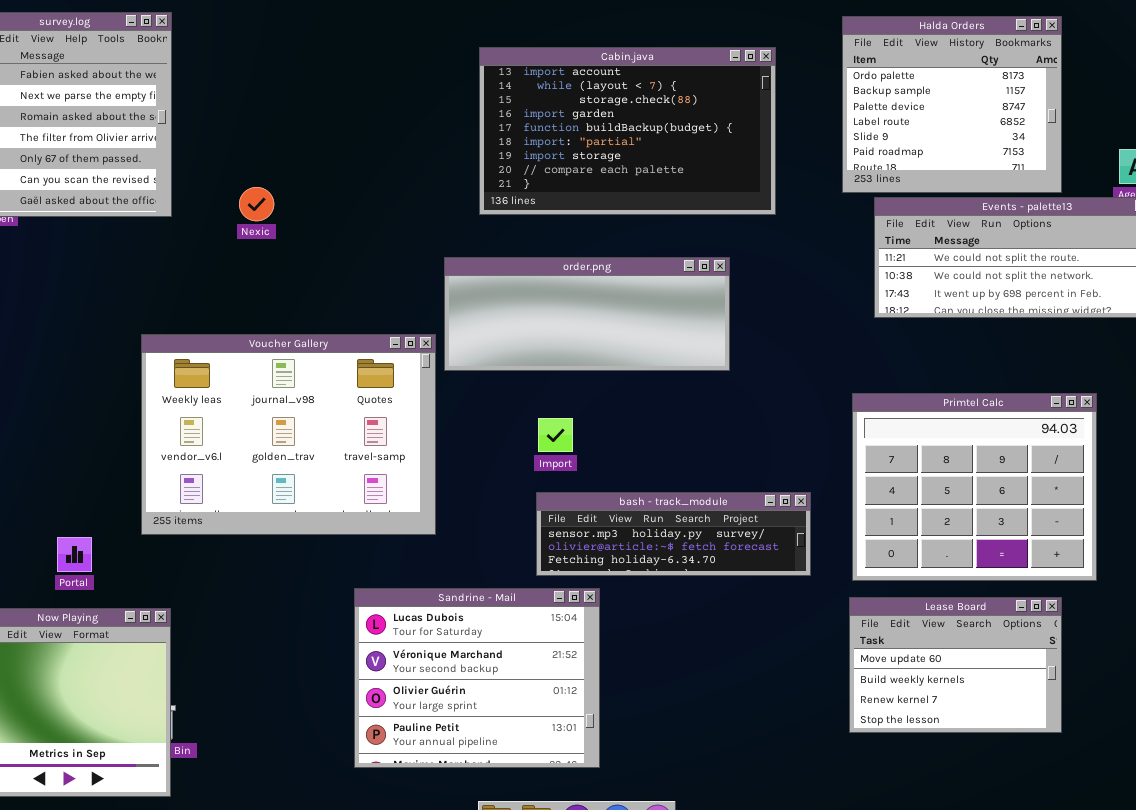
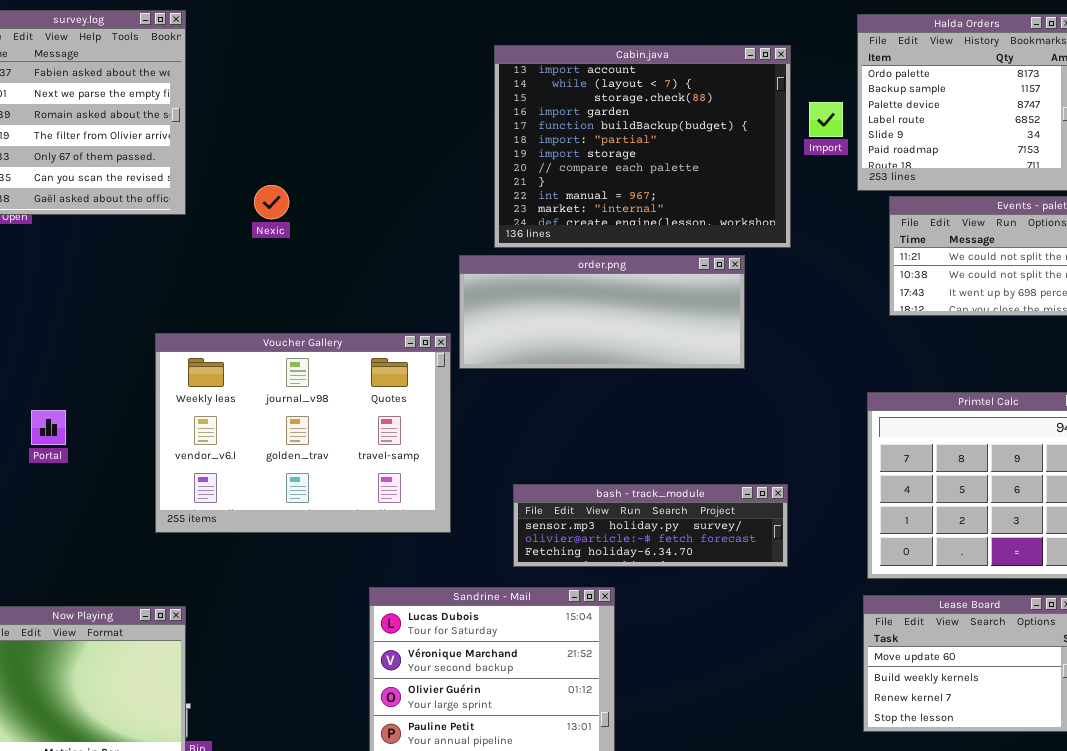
Cabin.java: [479,47,776,215] -> [494,45,791,248], resized
Import: [538,418,573,452] -> [809,102,843,137], moved
bash - track_module: [536,492,811,576] -> [513,484,788,567], moved
Portal: [57,537,92,572] -> [31,410,66,445], moved

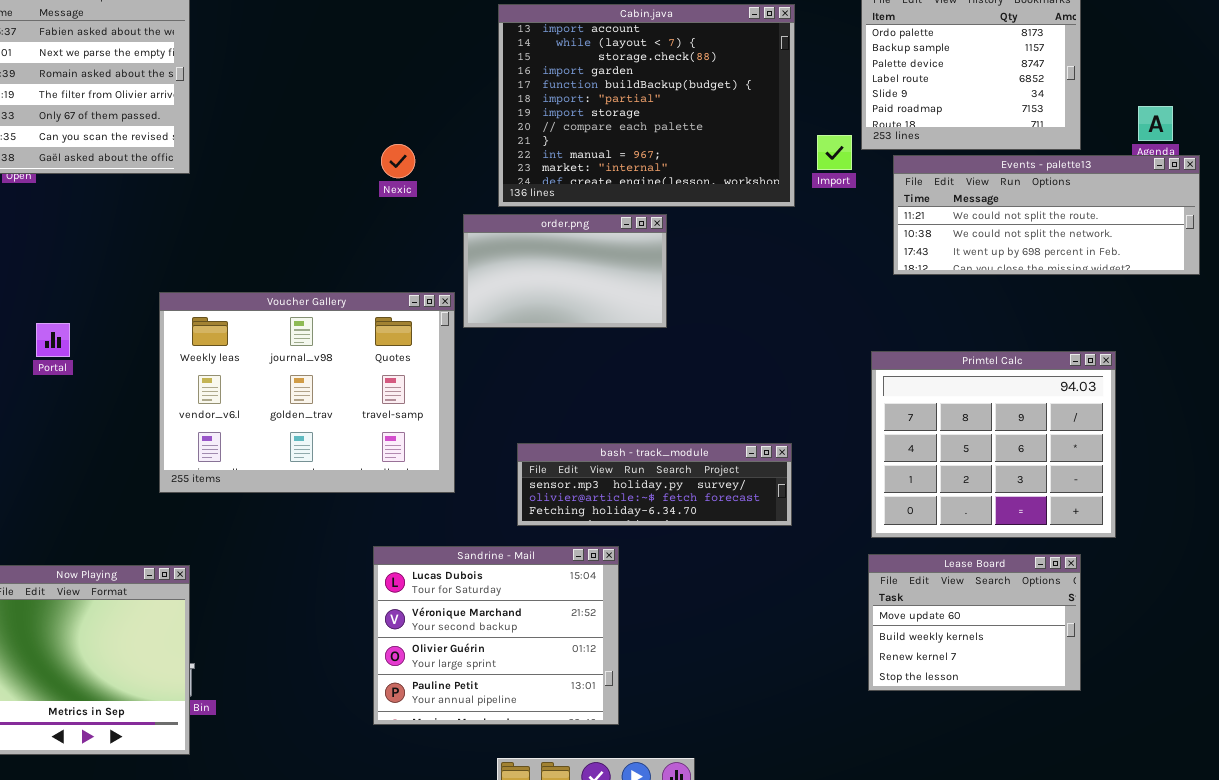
Import: [809,102,843,137] -> [817,135,852,170], moved
Nexic: [254,185,289,219] -> [381,144,415,178], moved
order.png: [459,255,745,369] -> [463,214,667,328], resized
Portal: [31,410,66,445] -> [36,323,70,357], moved

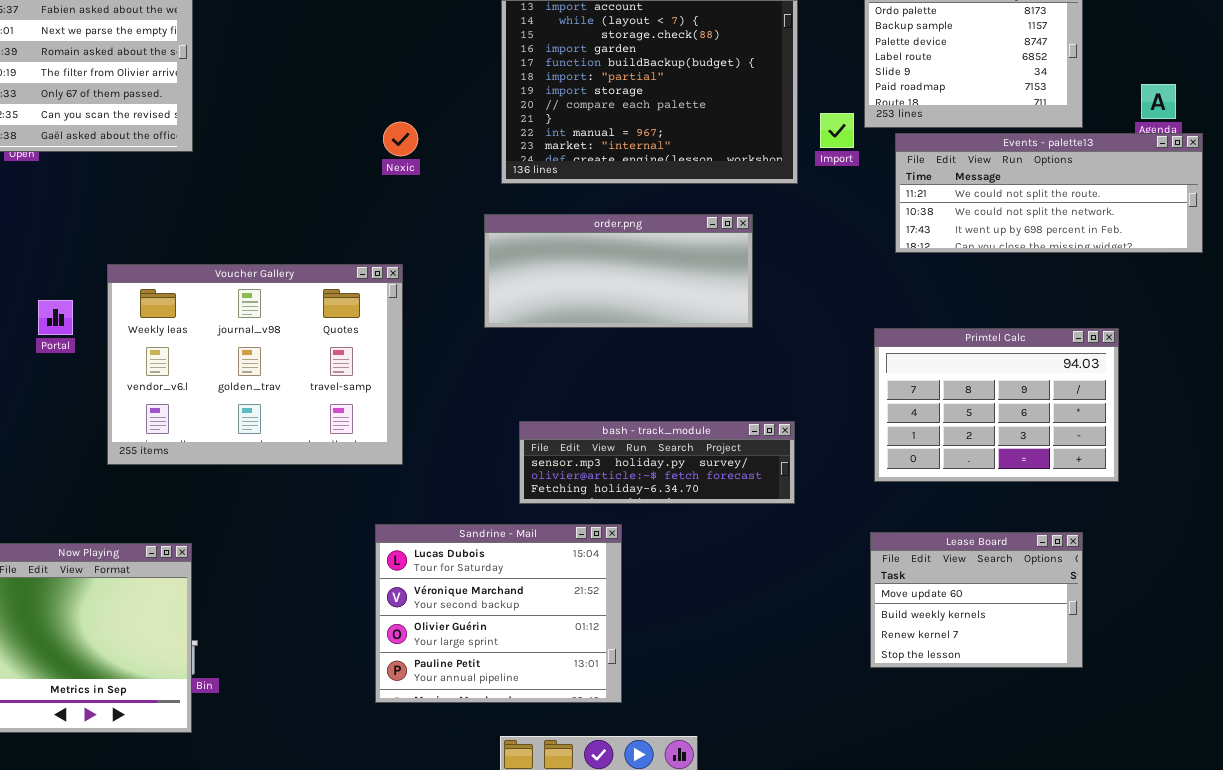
order.png: [463,214,667,328] -> [484,214,753,328], moved, resized
Voucher Gallery: [159,292,455,493] -> [107,264,403,465], moved
Primtel Calc: [871,351,1116,538] -> [874,328,1119,482], resized

